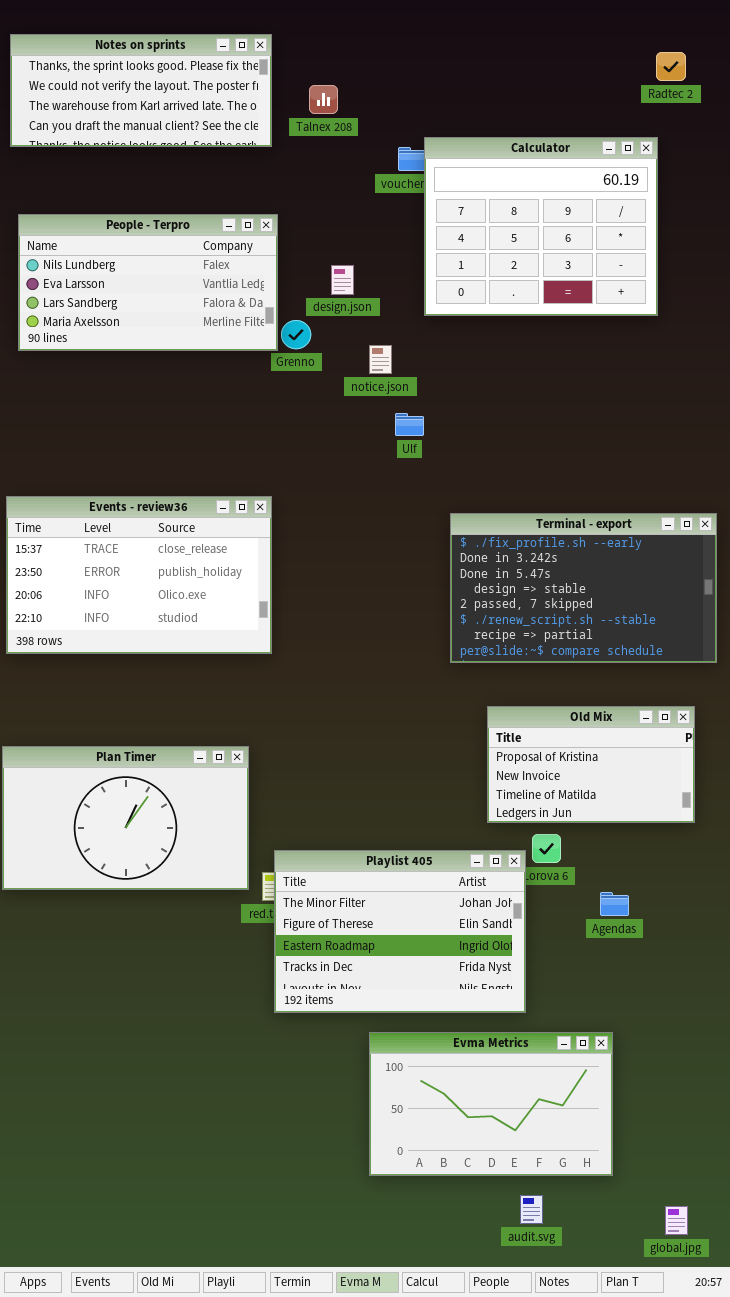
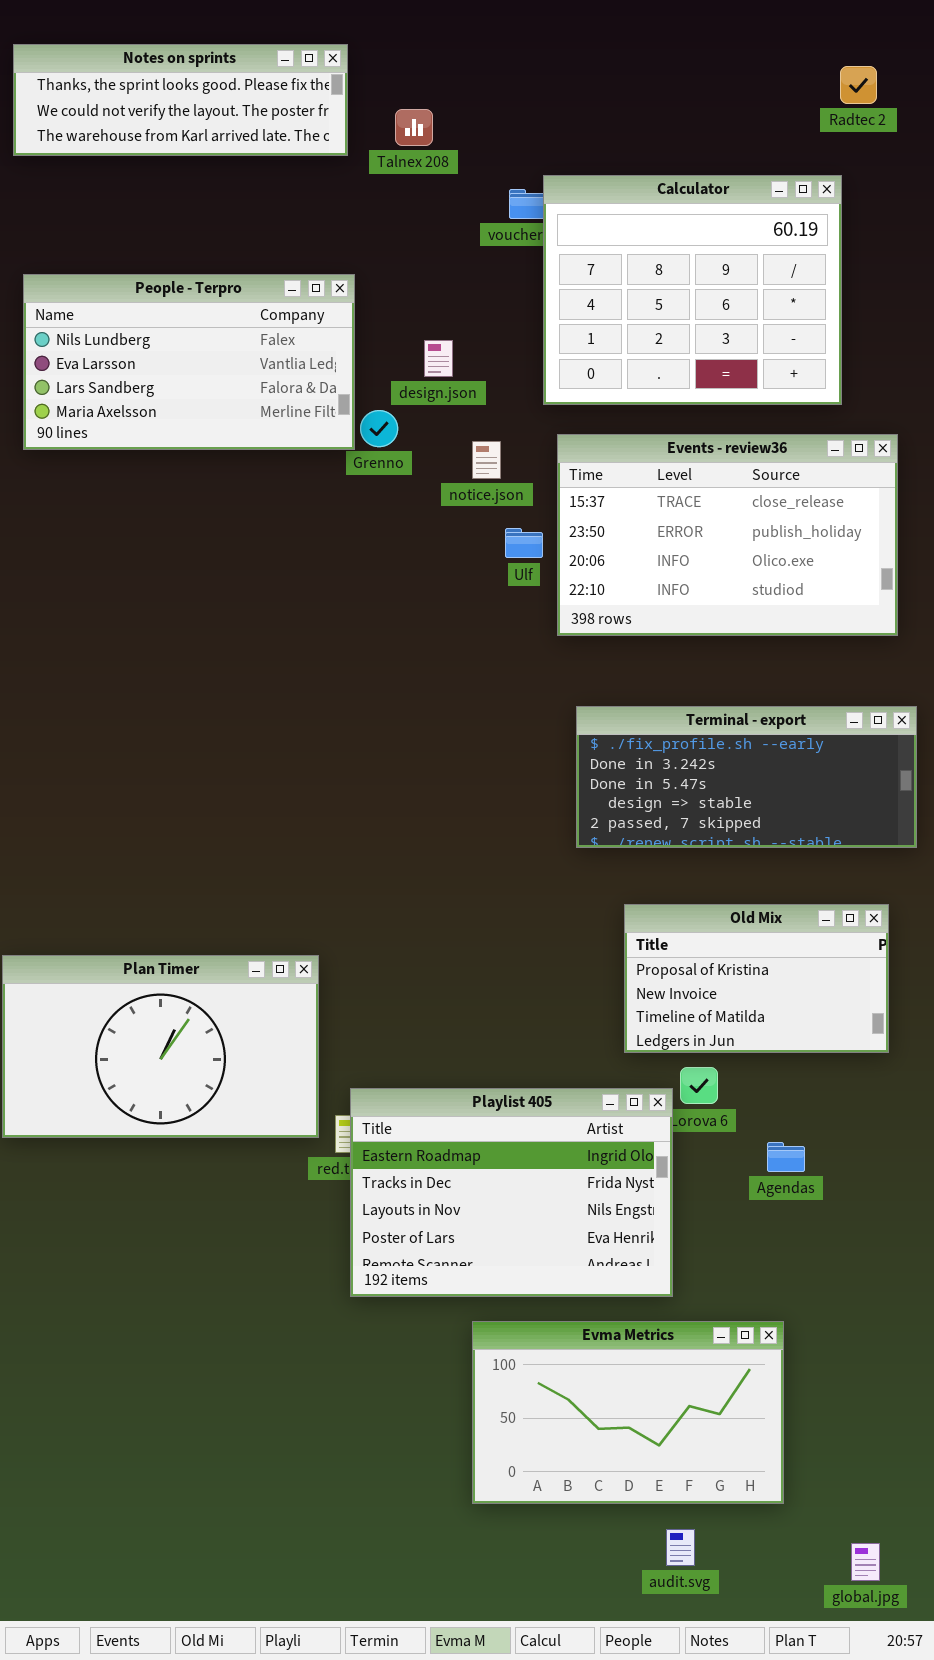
Notes on sprints: [10,34,272,147] -> [13,44,348,156], resized
Events - review36: [6,496,272,654] -> [557,434,898,636], moved
Terminal - export: [450,513,717,663] -> [576,706,917,848], resized
Playlist 405: [274,850,526,1013] -> [350,1088,673,1297], scrolled down 2 rows

